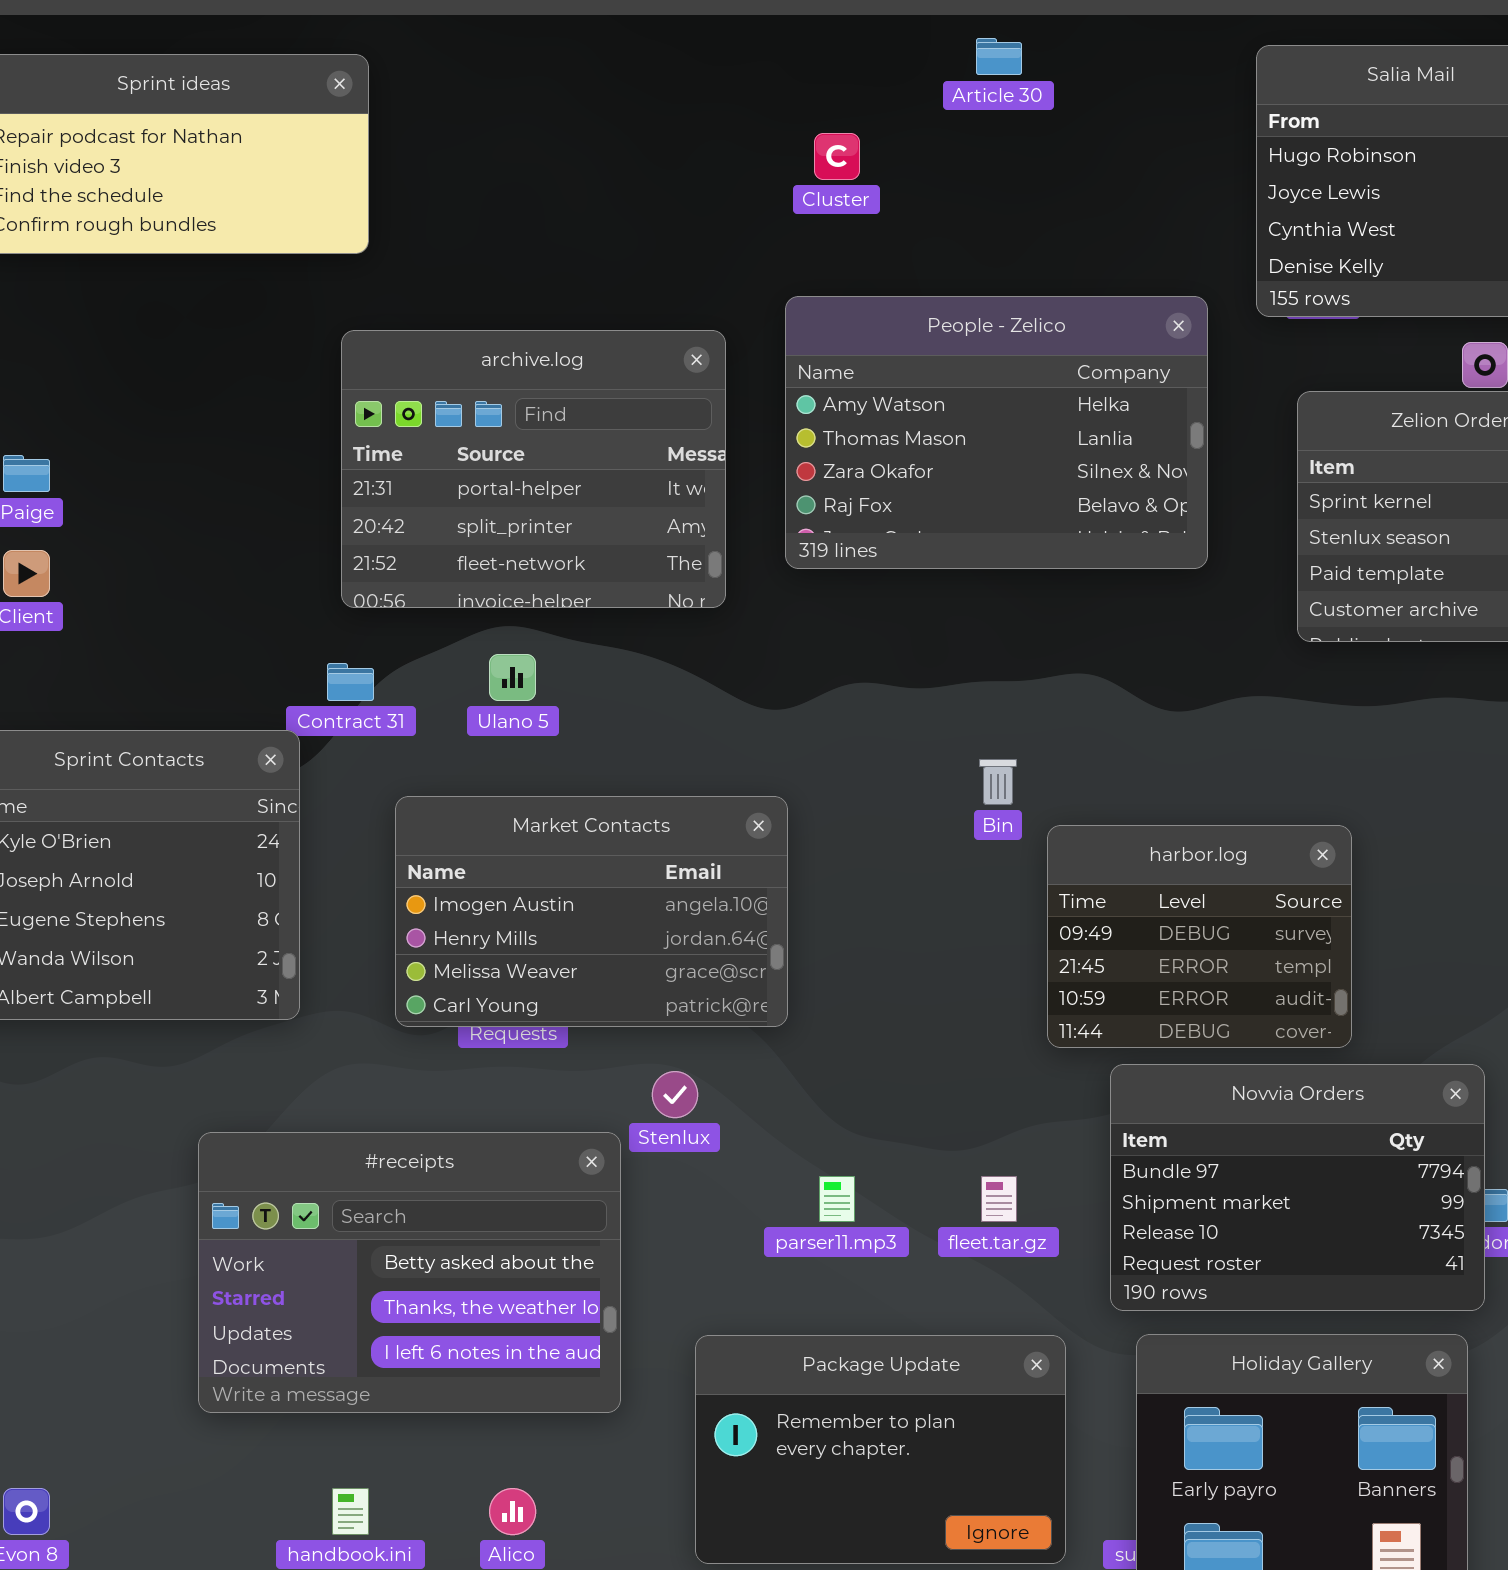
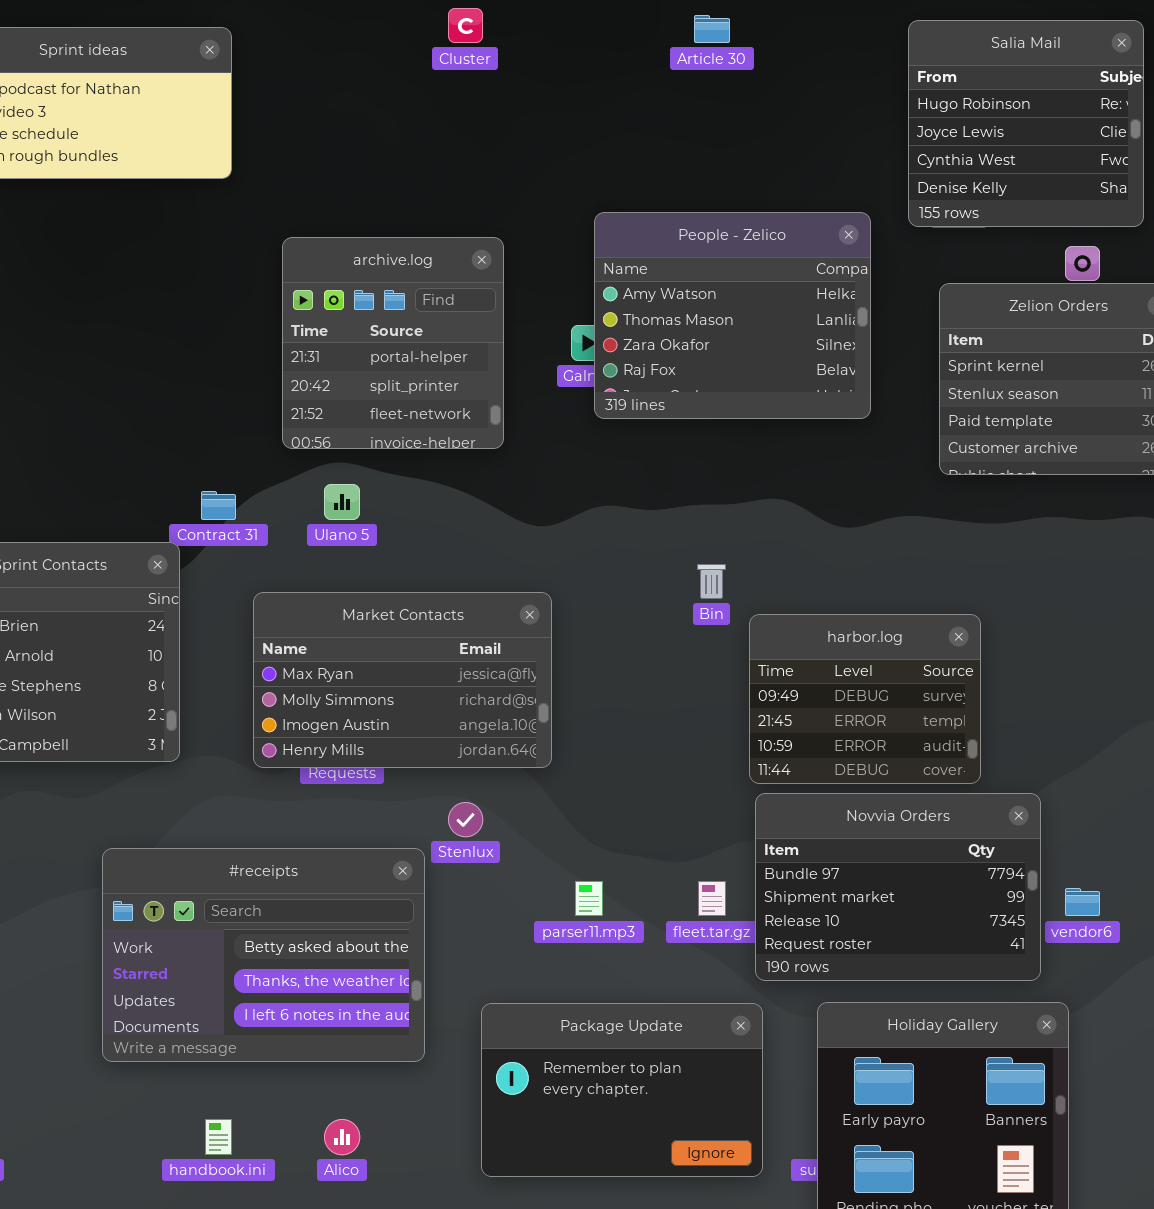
Cluster: [814,133,860,180] -> [448,8,483,43], moved
People - Zelico: [785,296,1208,569] -> [594,212,871,419], resized
archive.log: [341,330,726,608] -> [282,237,504,449], resized
Market Contacts: [395,796,788,1027] -> [253,592,552,768], scrolled up 2 rows
Novvia Orders: [1110,1064,1485,1311] -> [755,793,1041,981], moved

